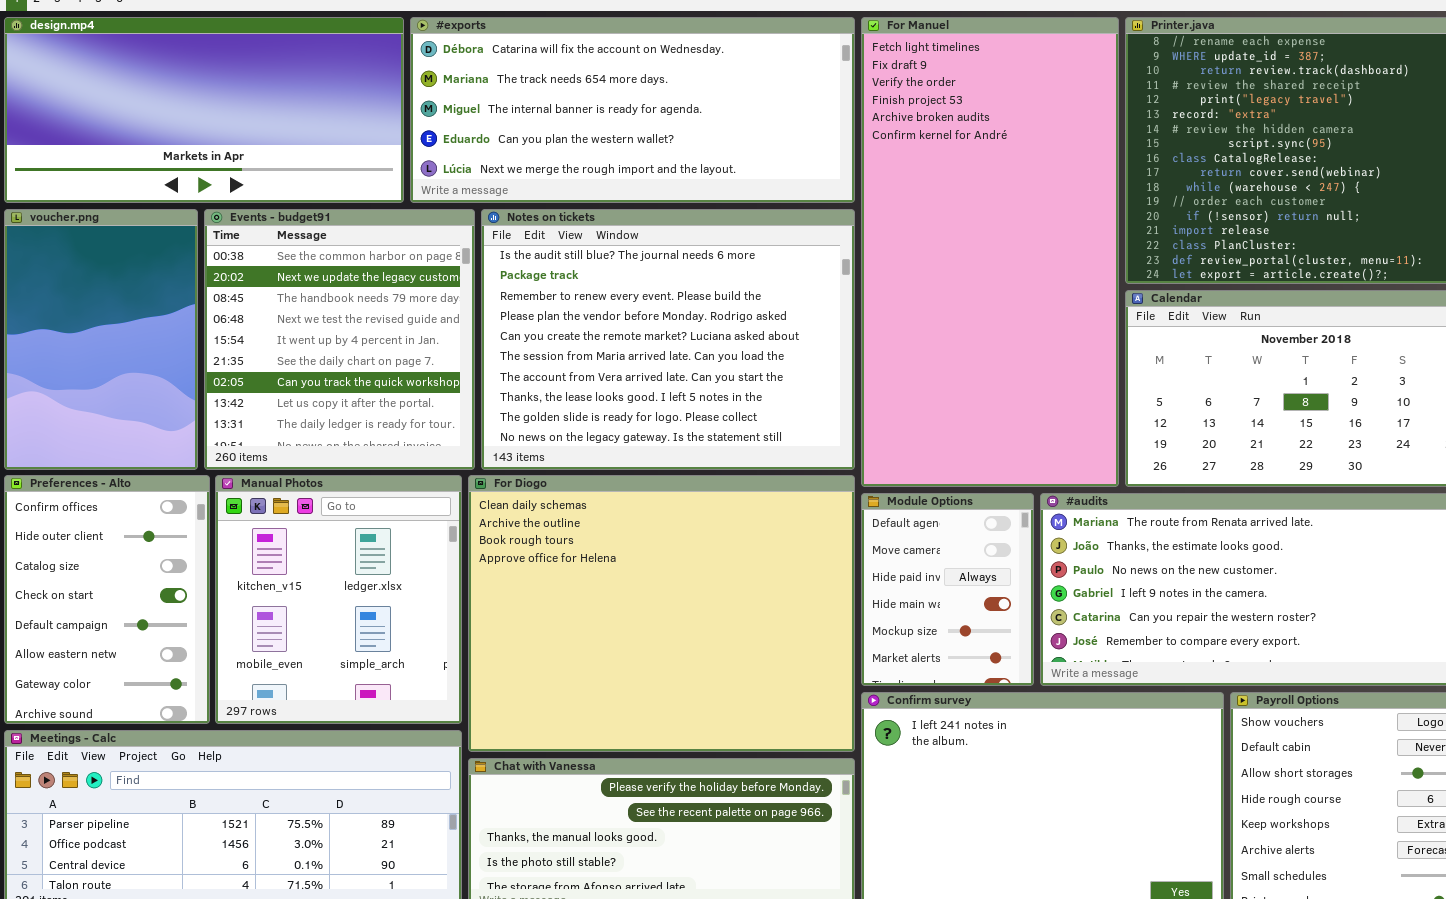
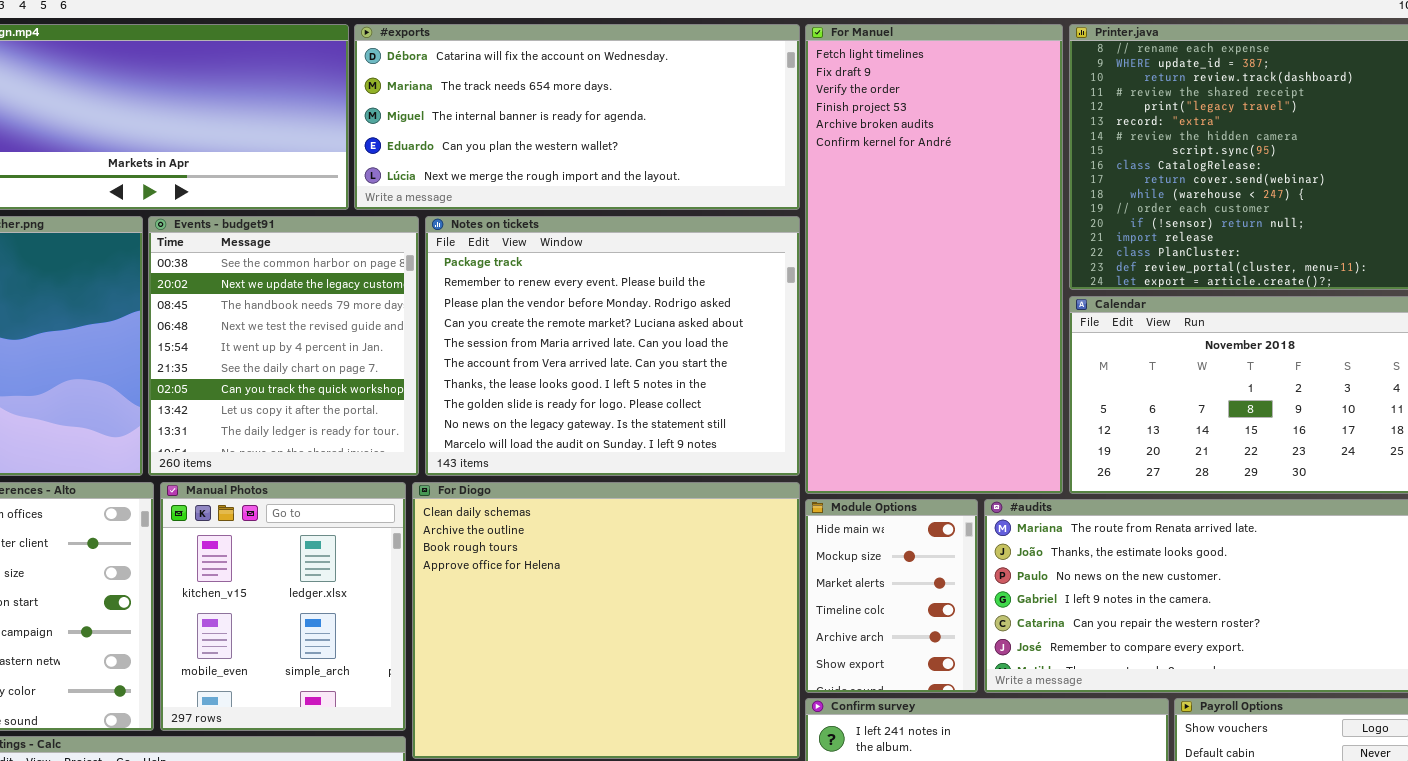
Notes on tickets: [481,209,855,470] -> [425,216,800,476], scrolled down 1 row
Module Options: [861,493,1034,686] -> [805,499,978,693], scrolled down 3 rows

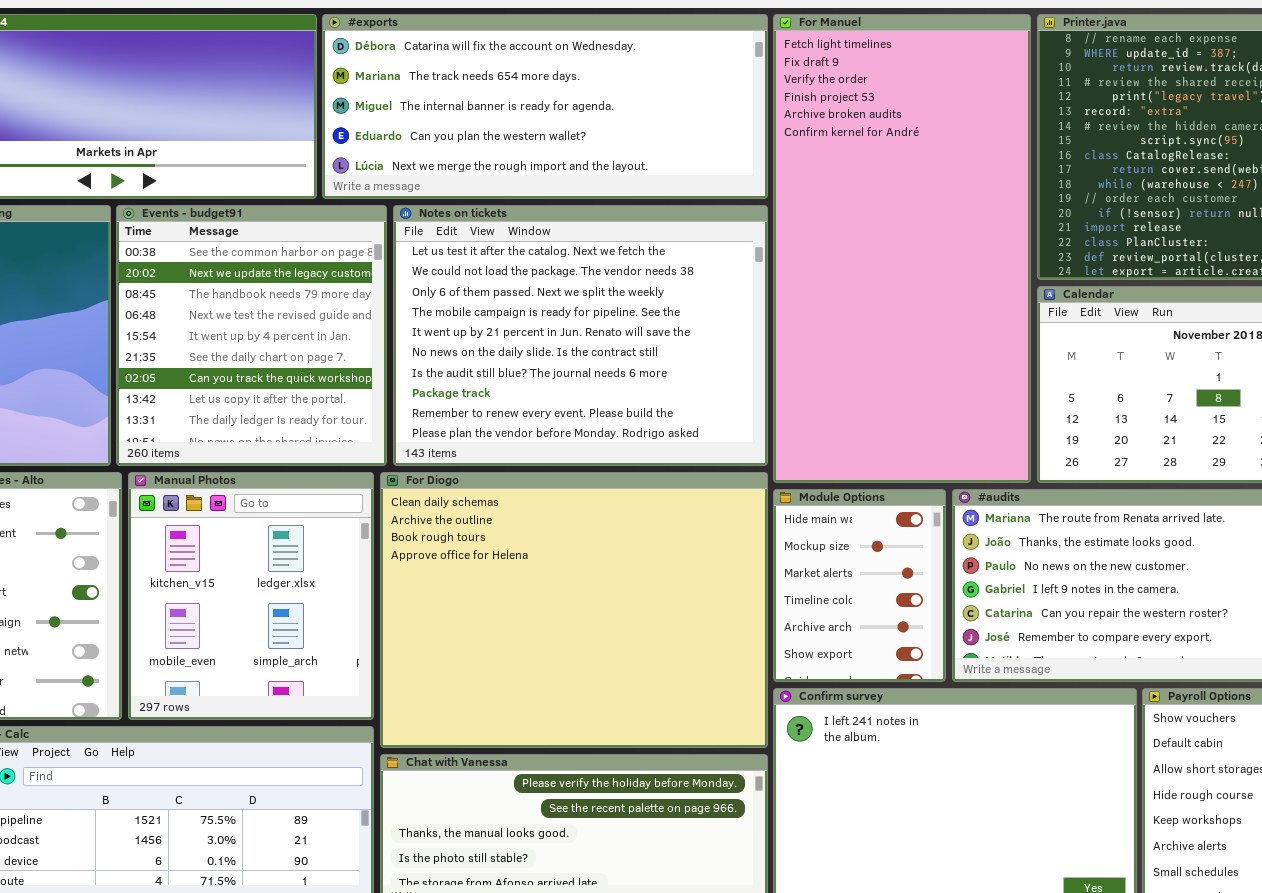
Notes on tickets: [425,216,800,476] -> [393,205,768,466], scrolled up 7 rows

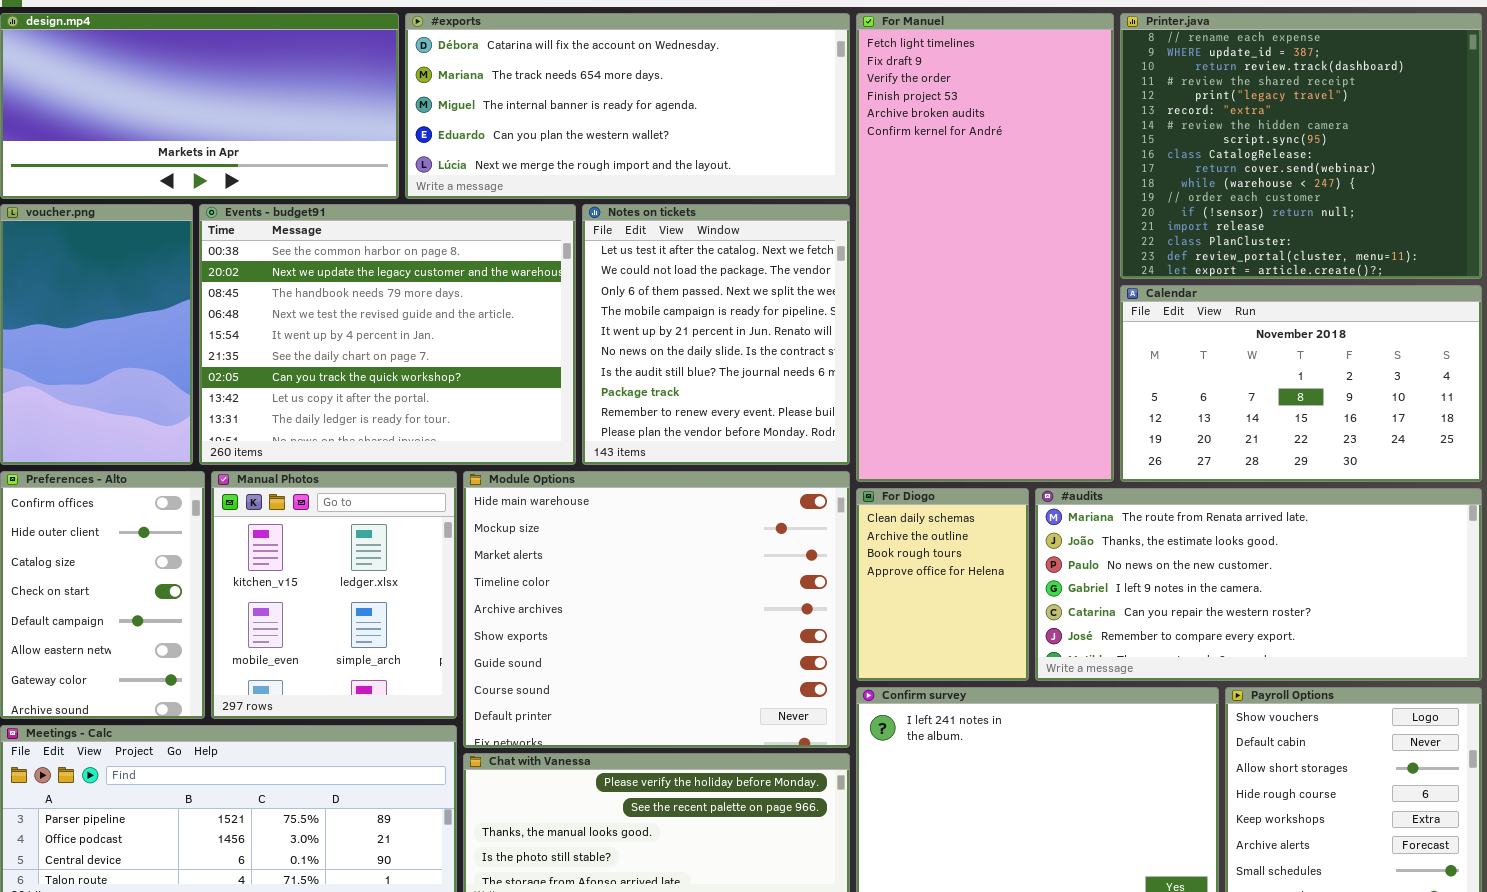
Events - budget91: [116,205,387,466] -> [199,204,576,465], resized
Notes on tickets: [393,205,768,466] -> [582,204,850,465], resized
For Diogo: [380,472,768,748] -> [856,488,1029,681], moved, resized
Module Options: [773,489,946,682] -> [463,471,850,748], moved, resized

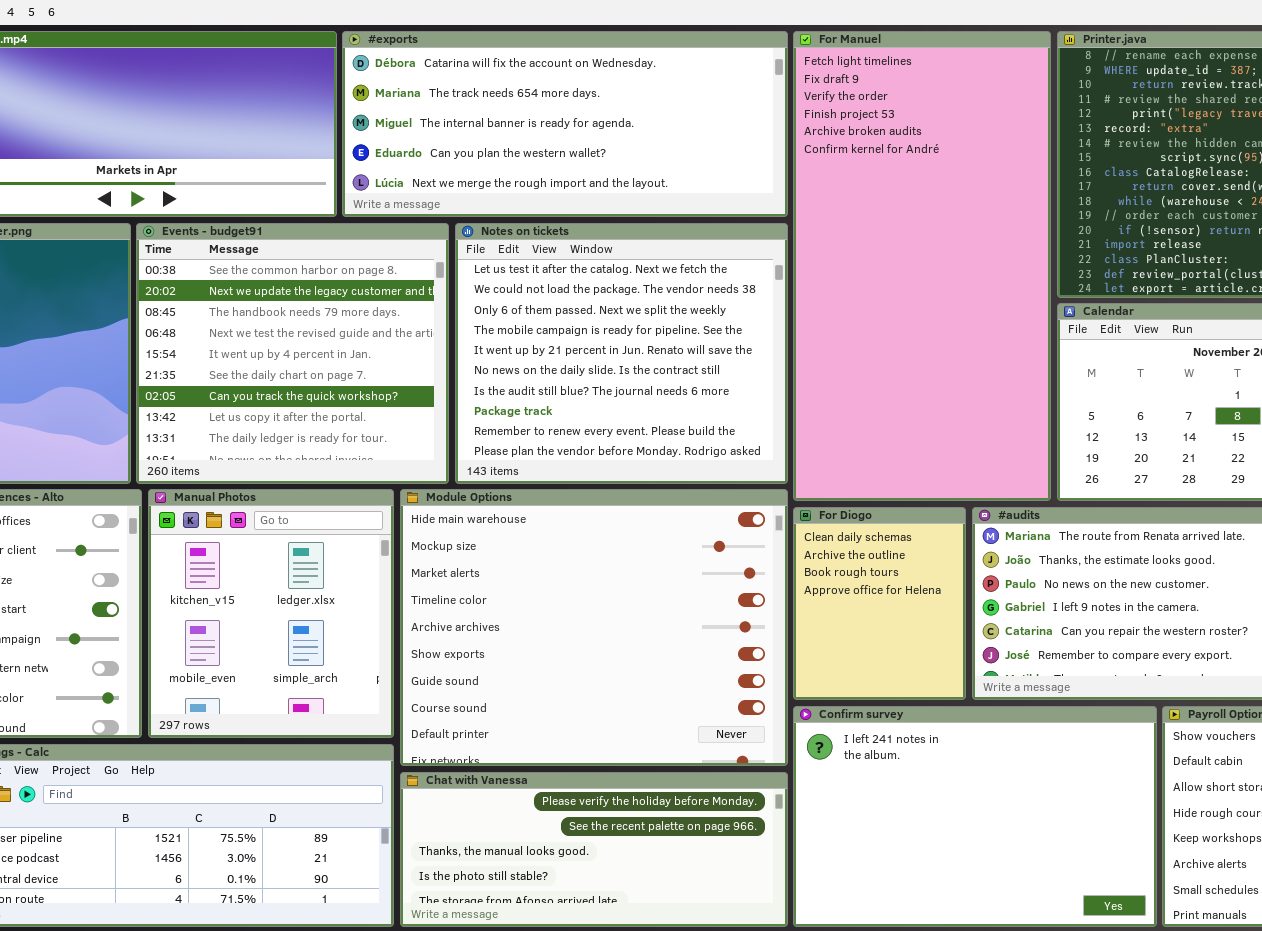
Events - budget91: [199,204,576,465] -> [136,223,449,484], resized
Notes on tickets: [582,204,850,465] -> [455,223,788,484], resized

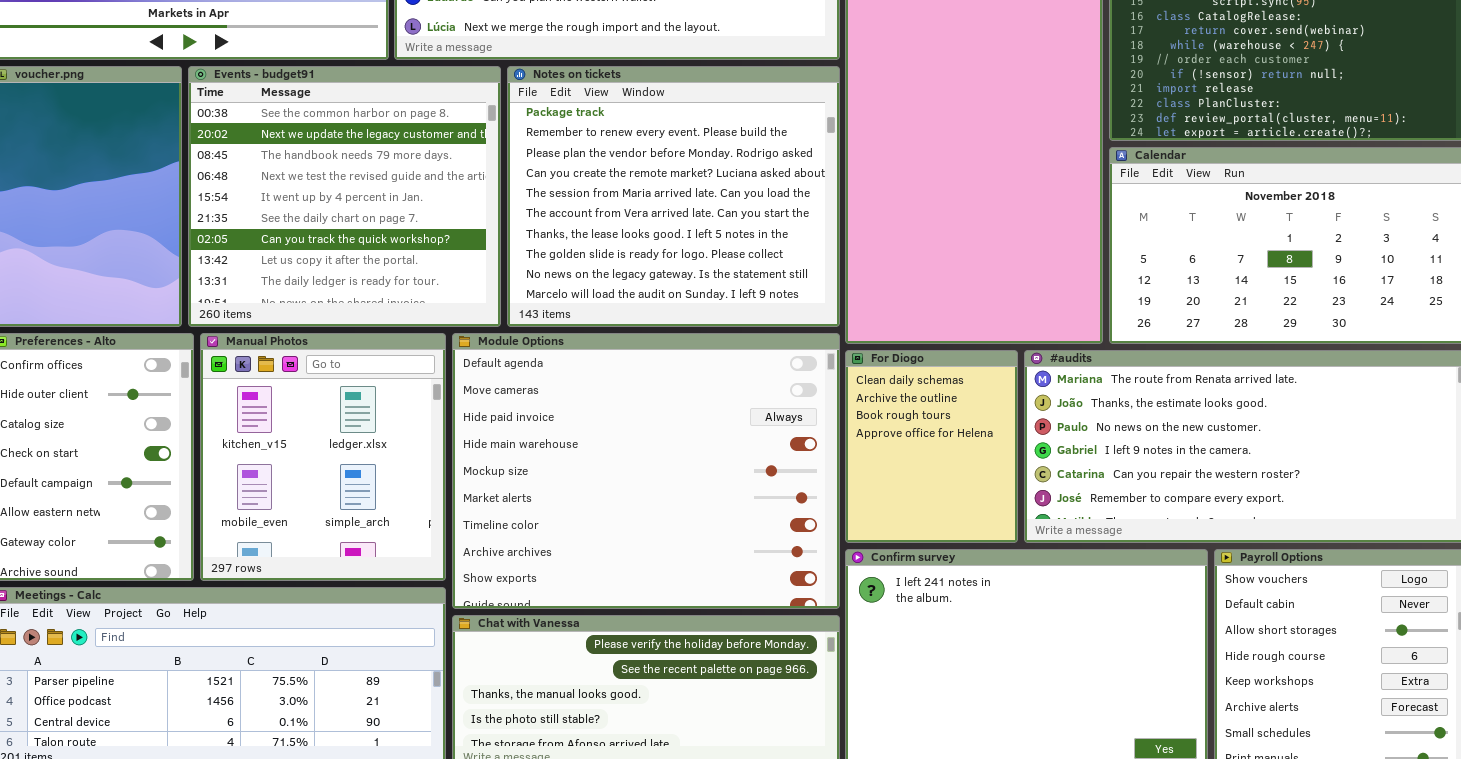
Notes on tickets: [455,223,788,484] -> [507,66,840,327], scrolled down 7 rows
Module Options: [400,489,788,766] -> [452,333,840,609], scrolled up 3 rows

